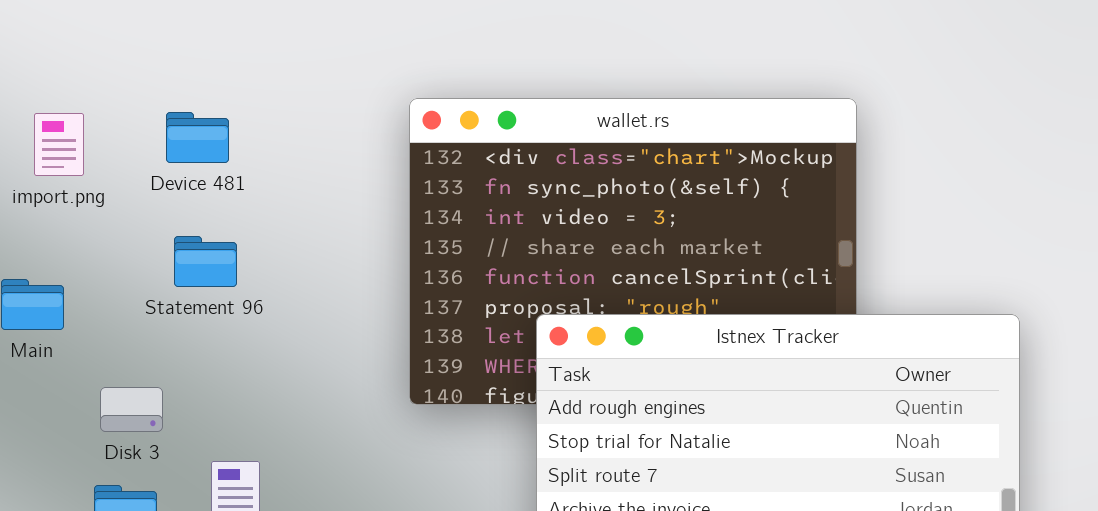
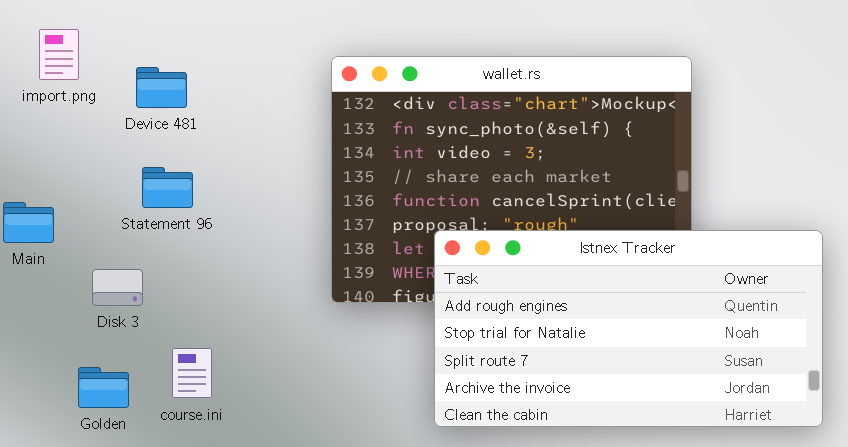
import.png: [34,113,84,176] -> [39,29,79,80], moved
Disk 3: [100,387,163,432] -> [92,269,143,306], moved

